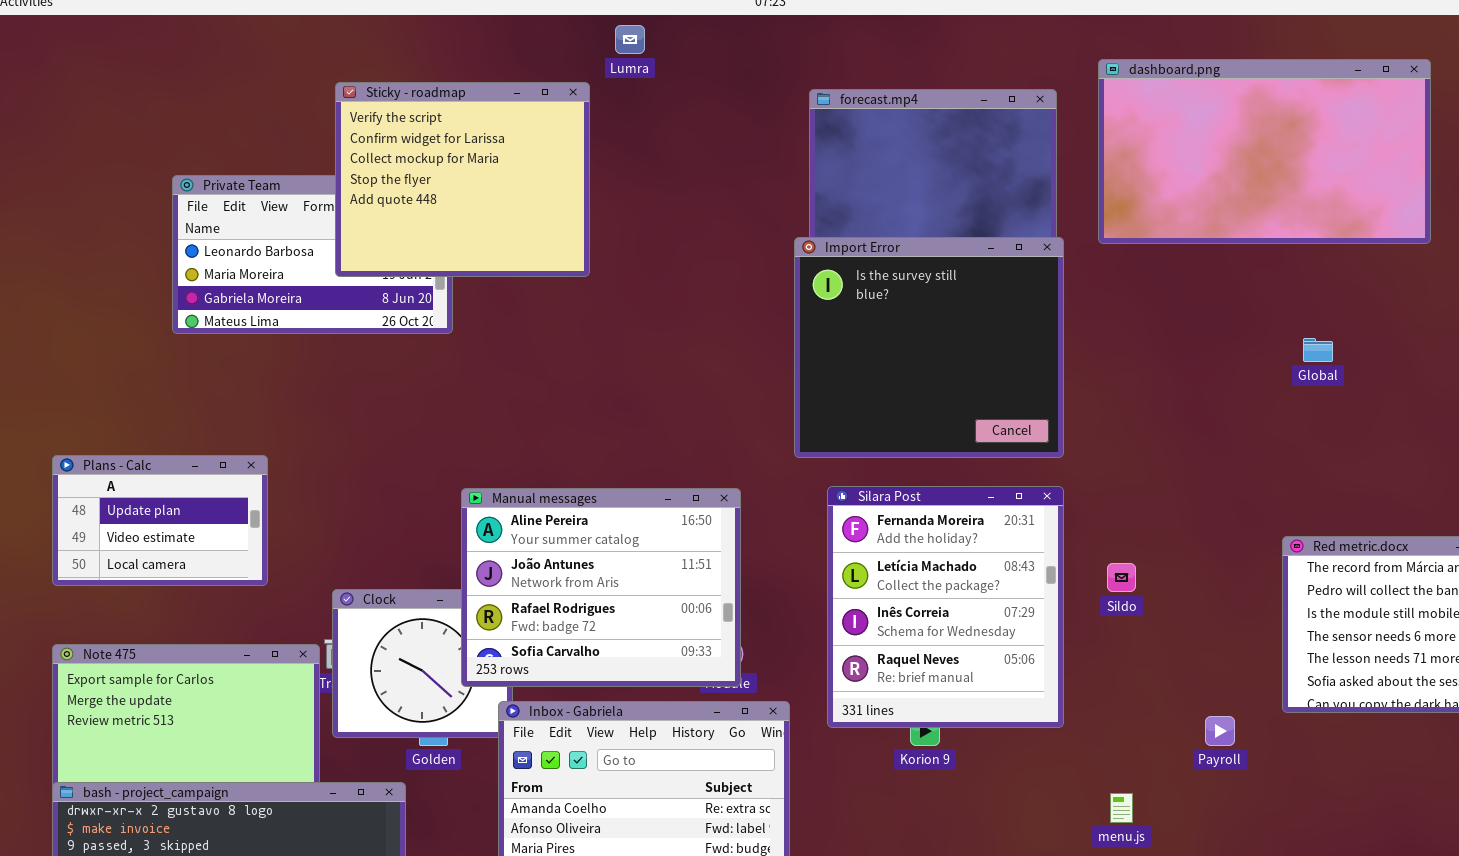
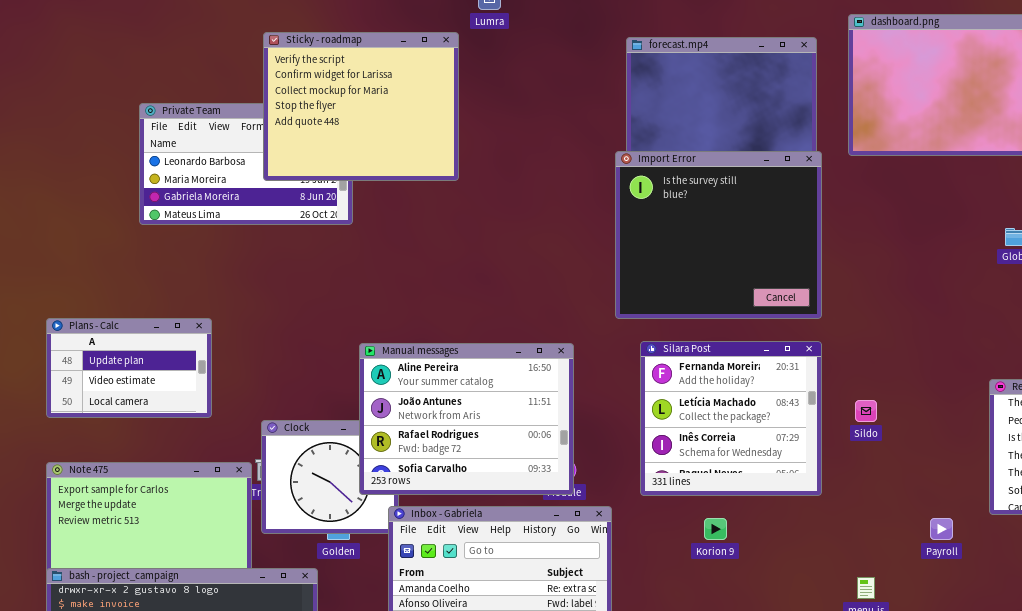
Silara Post: [827,486,1064,728] -> [640,341,822,496], resized

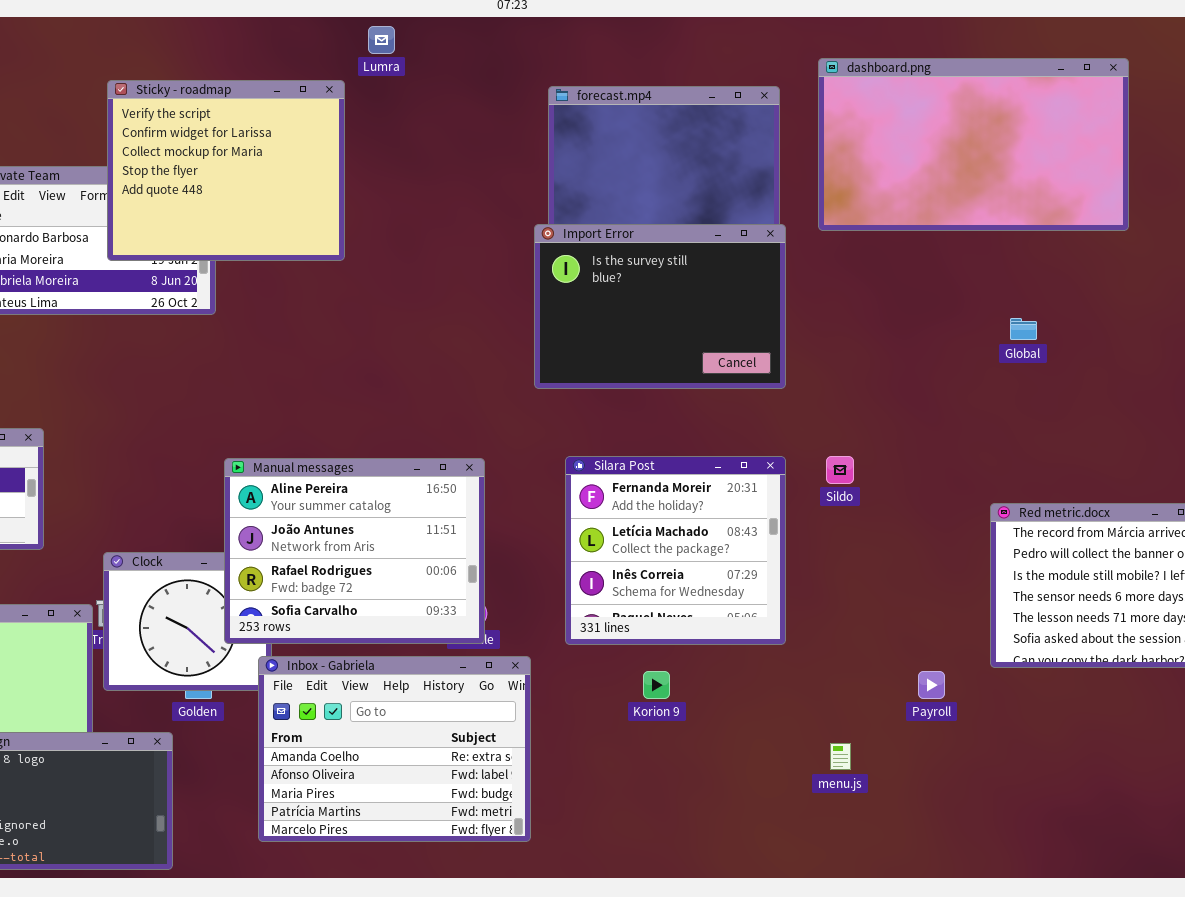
Import Error: [615,151,822,319] -> [534,224,786,389], resized
Sildo: [855,400,877,422] -> [826,456,854,484], moved

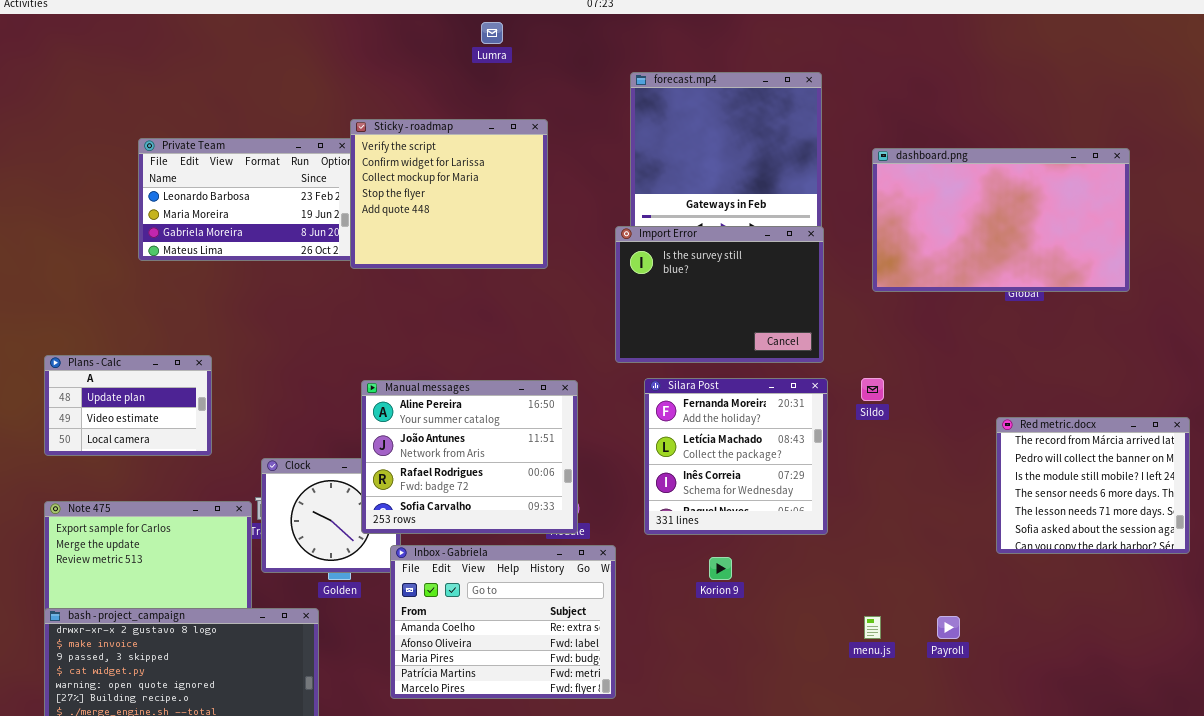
dashboard.png: [818,58,1129,231] -> [872,148,1130,292], moved
Sticky - roadmap: [107,80,345,261] -> [350,119,548,269], moved
Import Error: [534,224,786,389] -> [615,226,824,363], moved
Payroll: [918,671,945,699] -> [937,616,960,639], moved

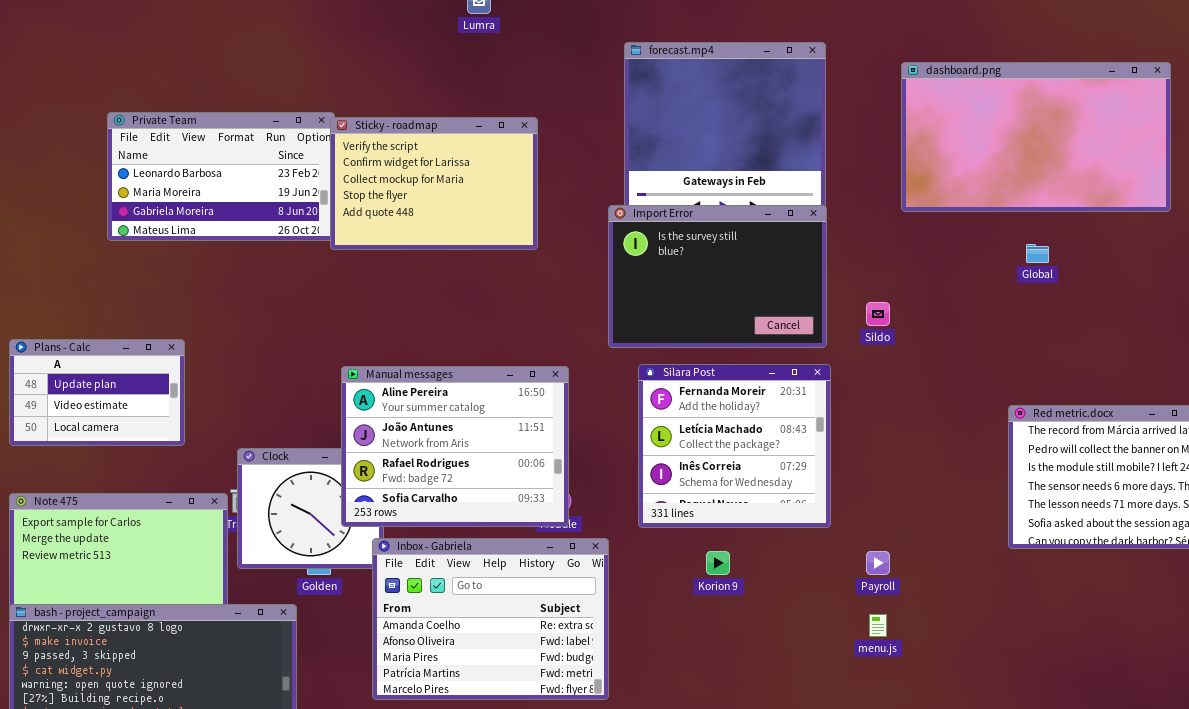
Sticky - roadmap: [350,119,548,269] -> [330,117,538,250], resized
dashboard.png: [872,148,1130,292] -> [901,62,1171,212], moved
Sildo: [861,378,884,401] -> [866,302,890,326], moved
Payroll: [937,616,960,639] -> [866,551,890,575], moved

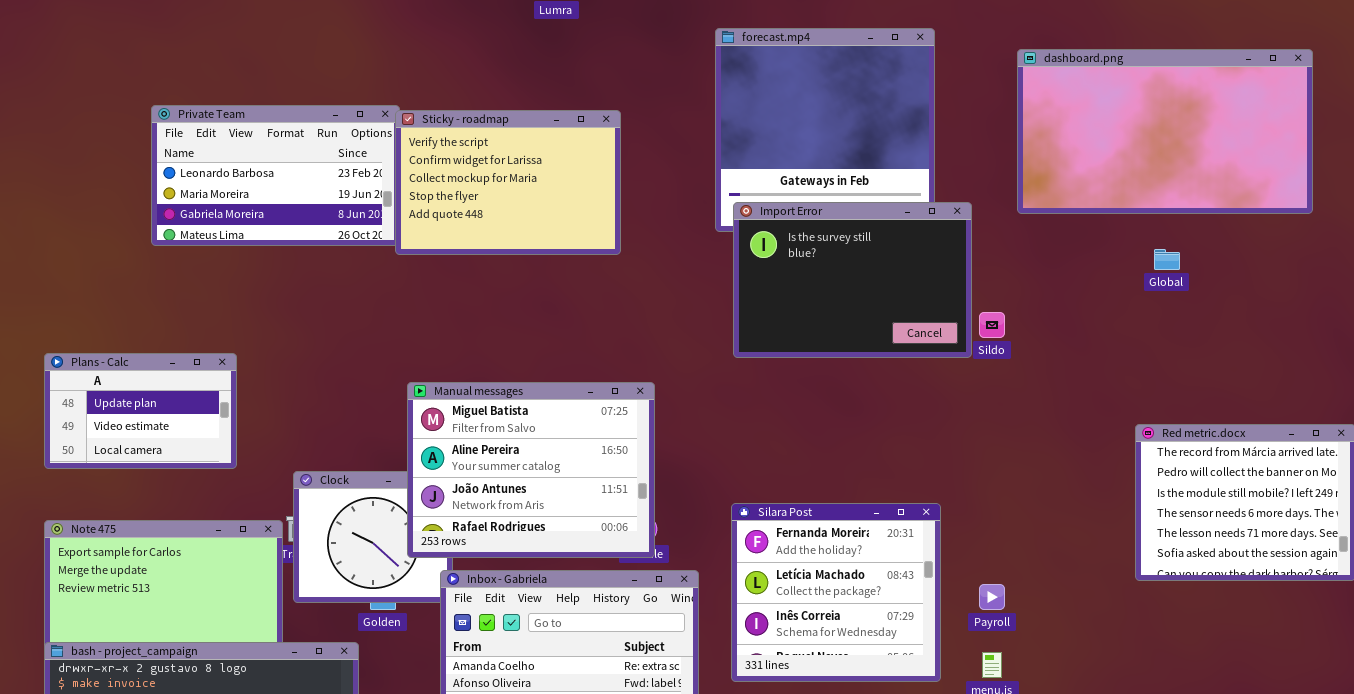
Import Error: [608,205,827,348] -> [733,202,972,358], moved
Silara Post: [638,364,831,528] -> [731,503,941,682], moved
Manual messages: [341,366,569,527] -> [407,382,655,558], scrolled up 1 row

